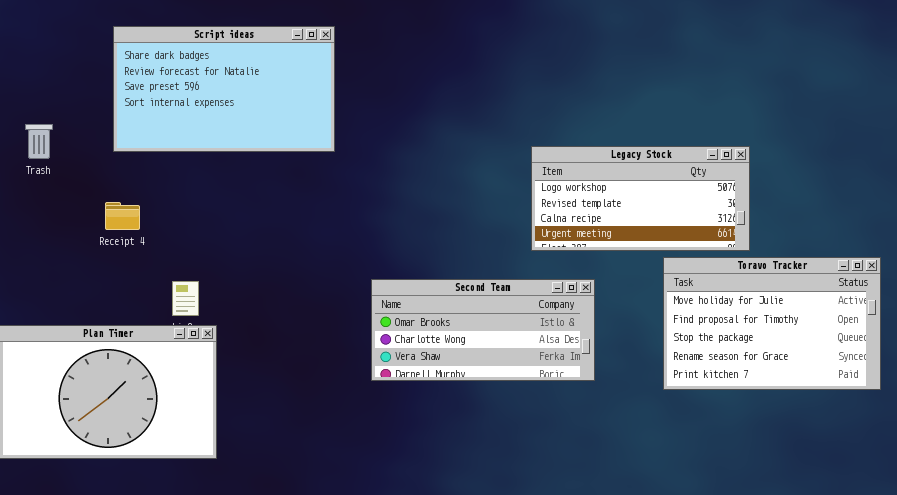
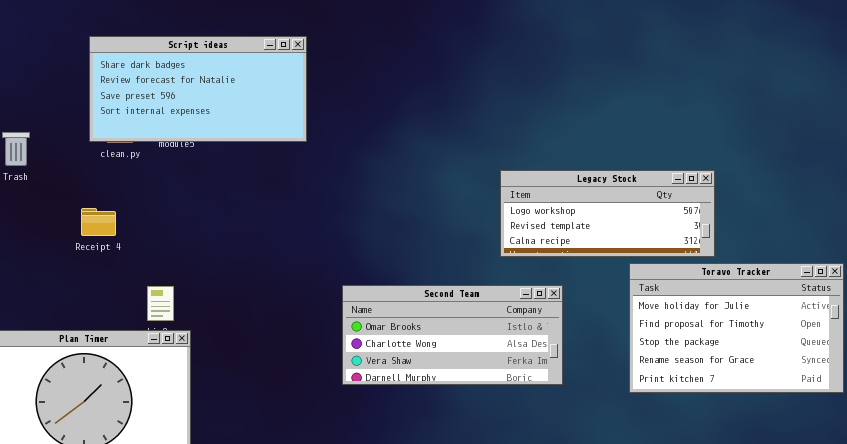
Script ideas: [113,26,335,152] -> [89,36,307,142], resized
Legacy Stock: [531,146,750,251] -> [500,170,715,257], resized

